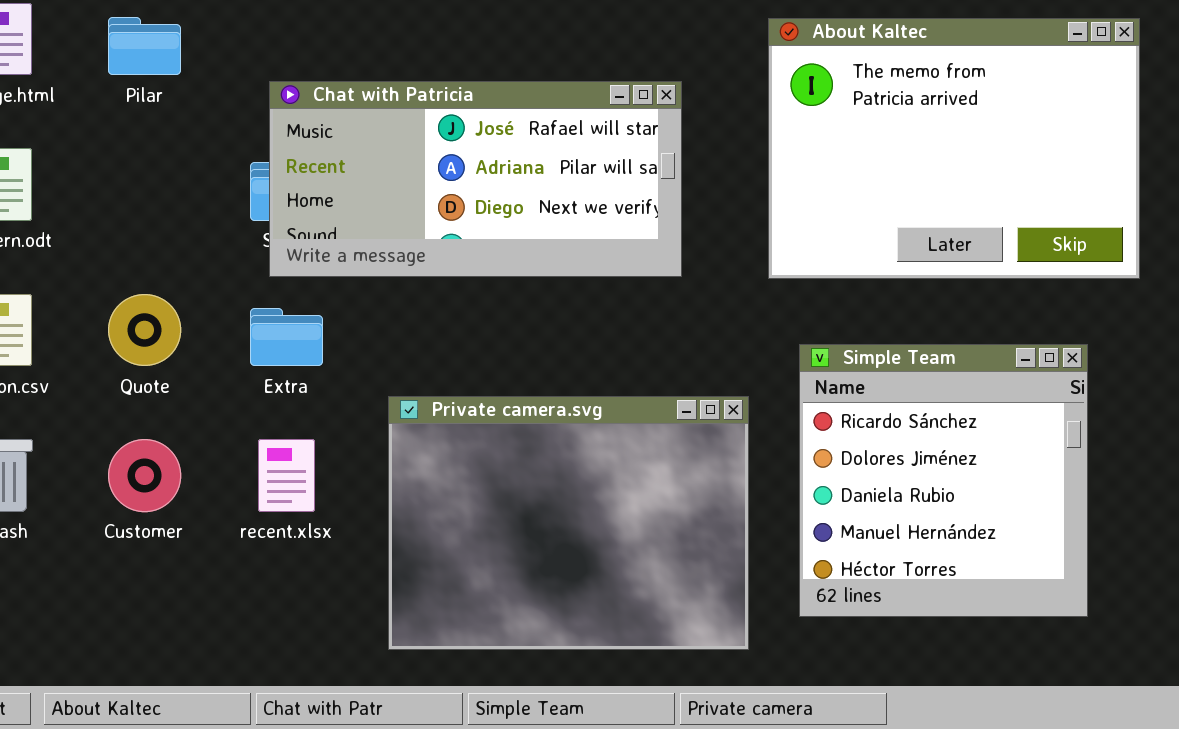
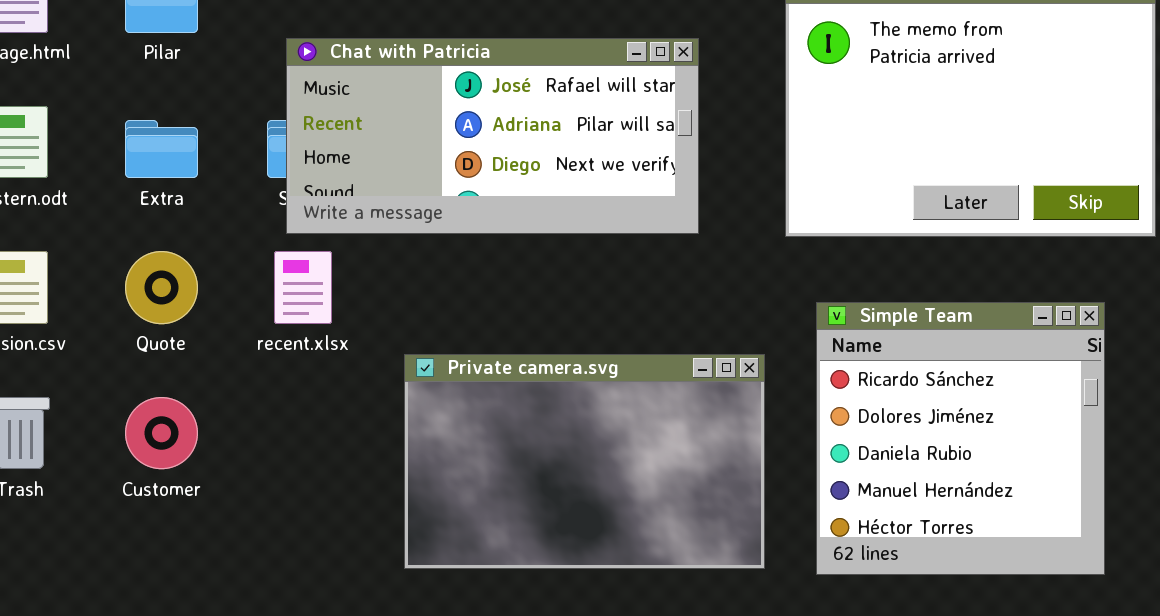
Extra: [250,308,323,366] -> [125,120,198,178], moved
Private camera.svg: [388,396,749,650] -> [404,354,765,569], resized
recent.xlsx: [258,439,315,512] -> [274,251,332,324], moved

